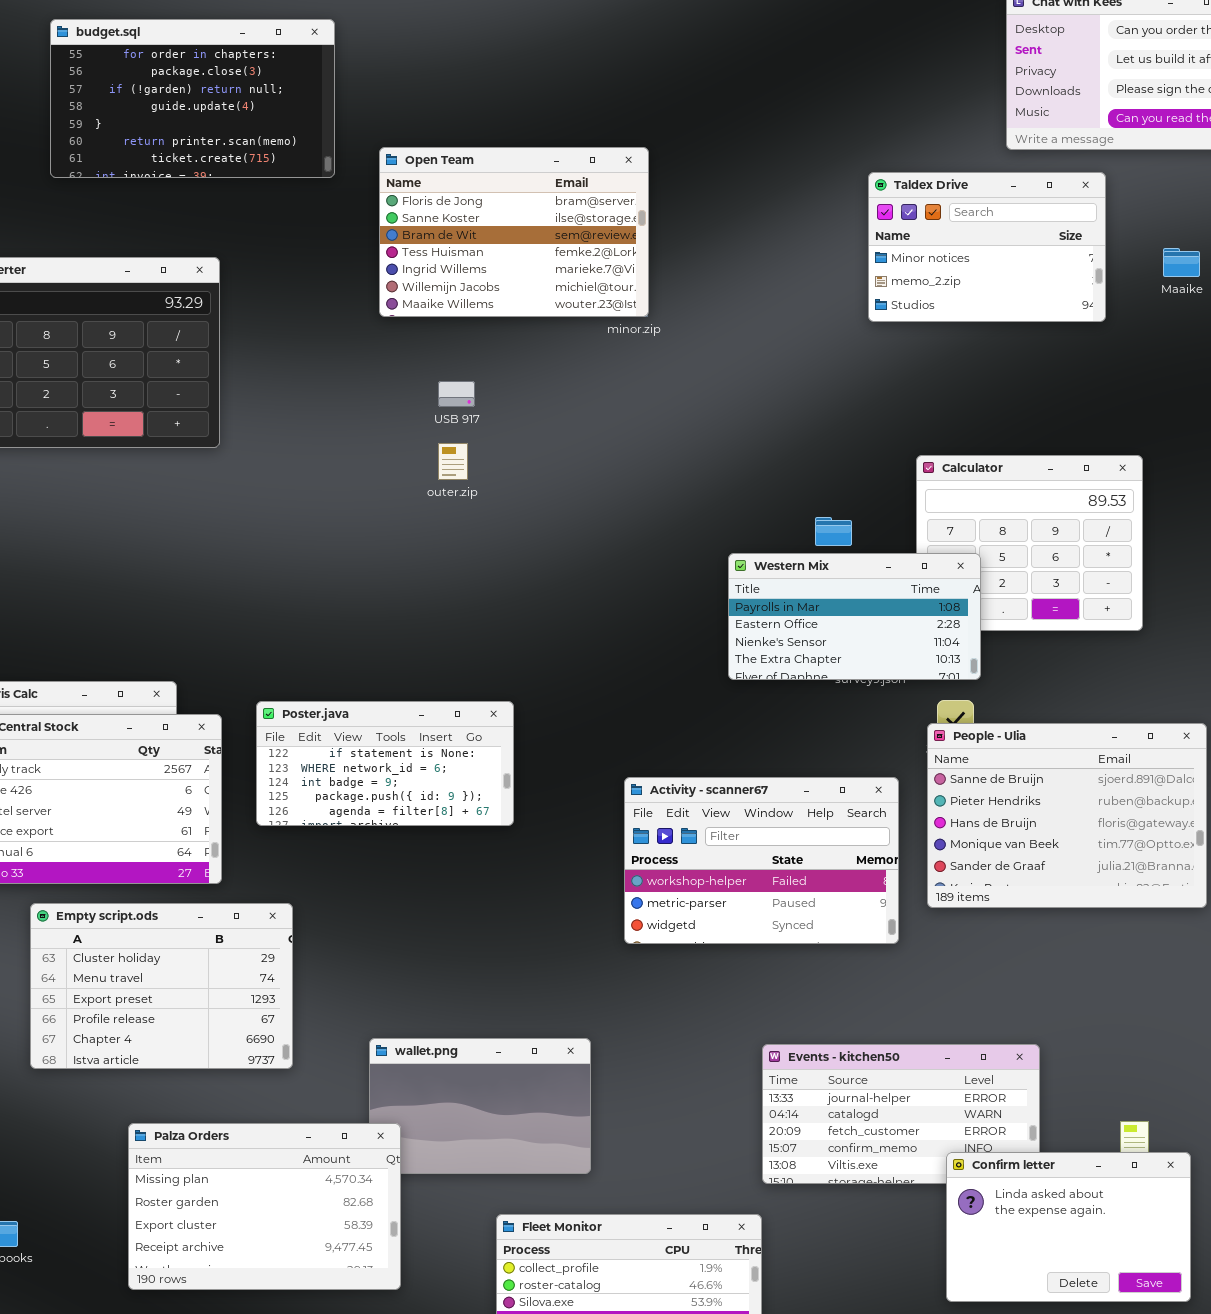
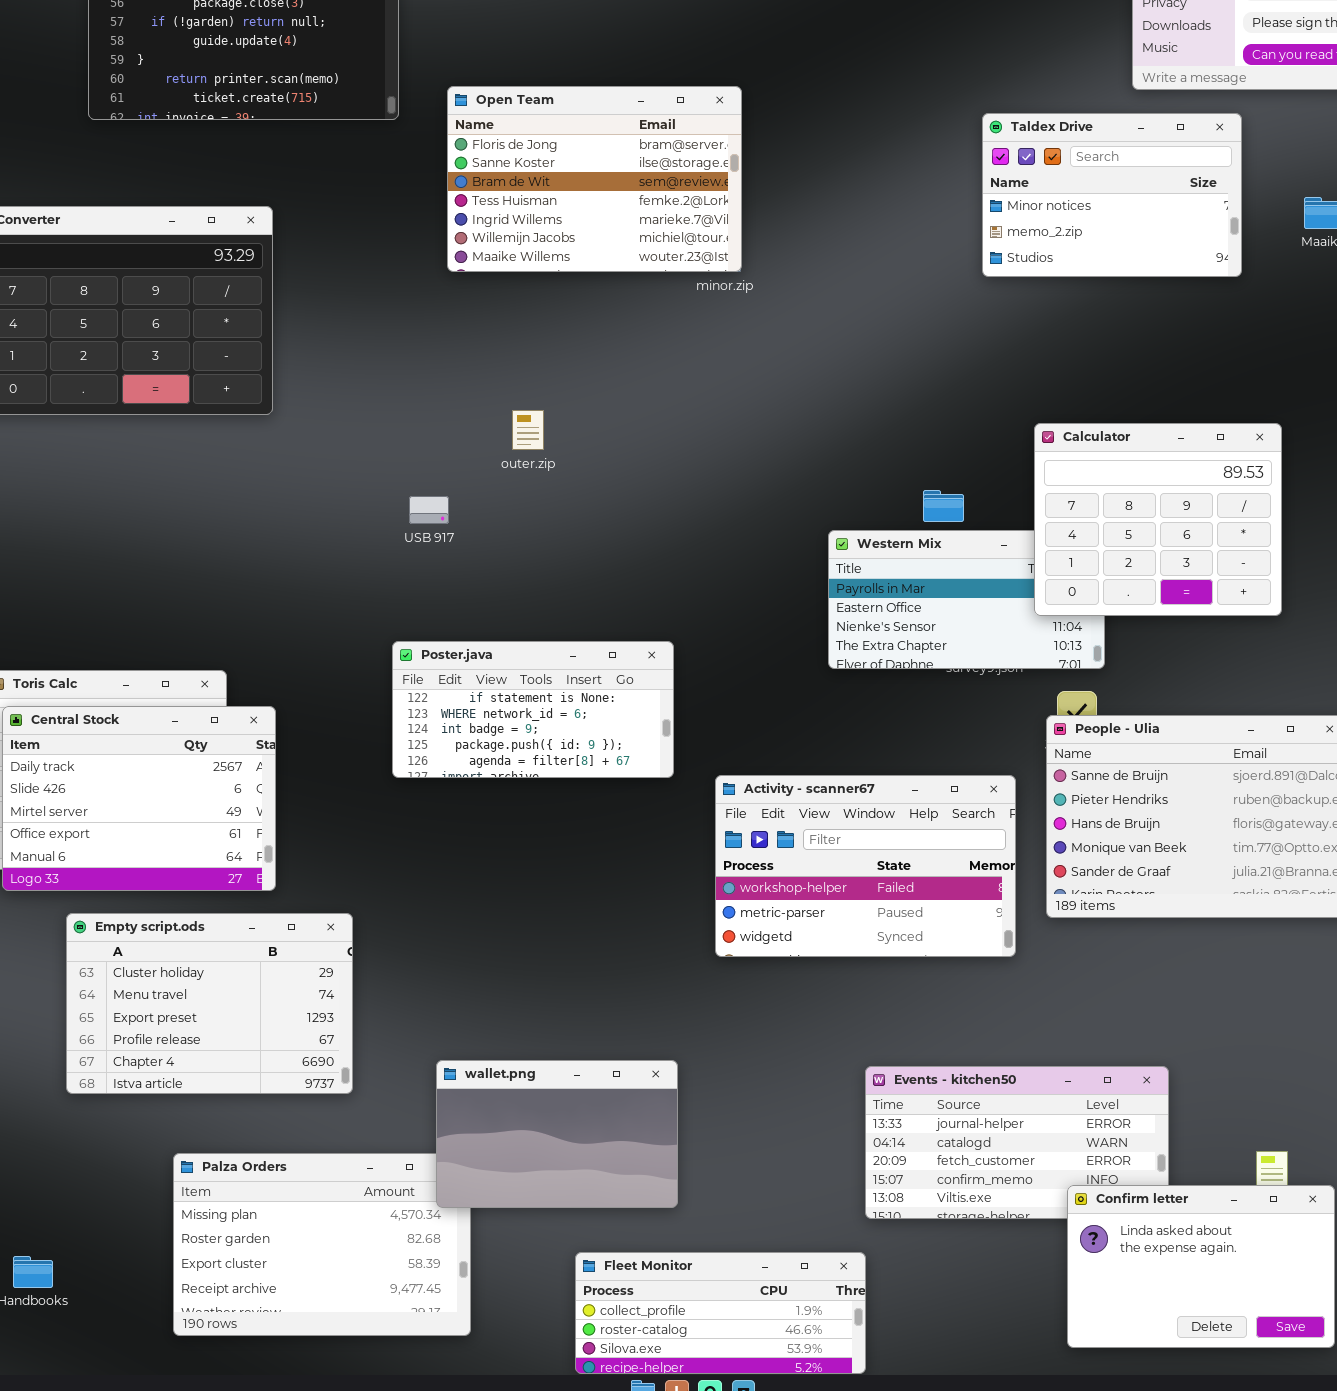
USB 917: [438,381,475,407] -> [409,496,449,524], moved
Calculator: [916,455,1143,631] -> [1034,423,1282,616], raised
Poster.java: [256,701,514,826] -> [392,641,674,778], moved
wallet.png: [369,1038,591,1174] -> [436,1060,678,1208], raised

